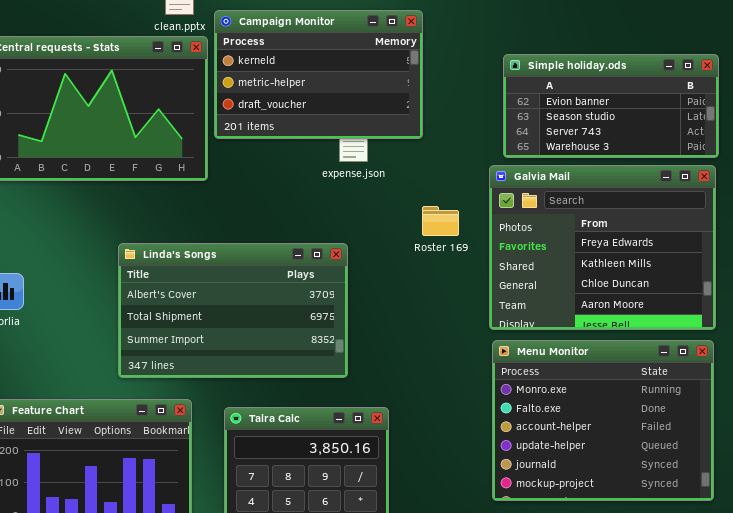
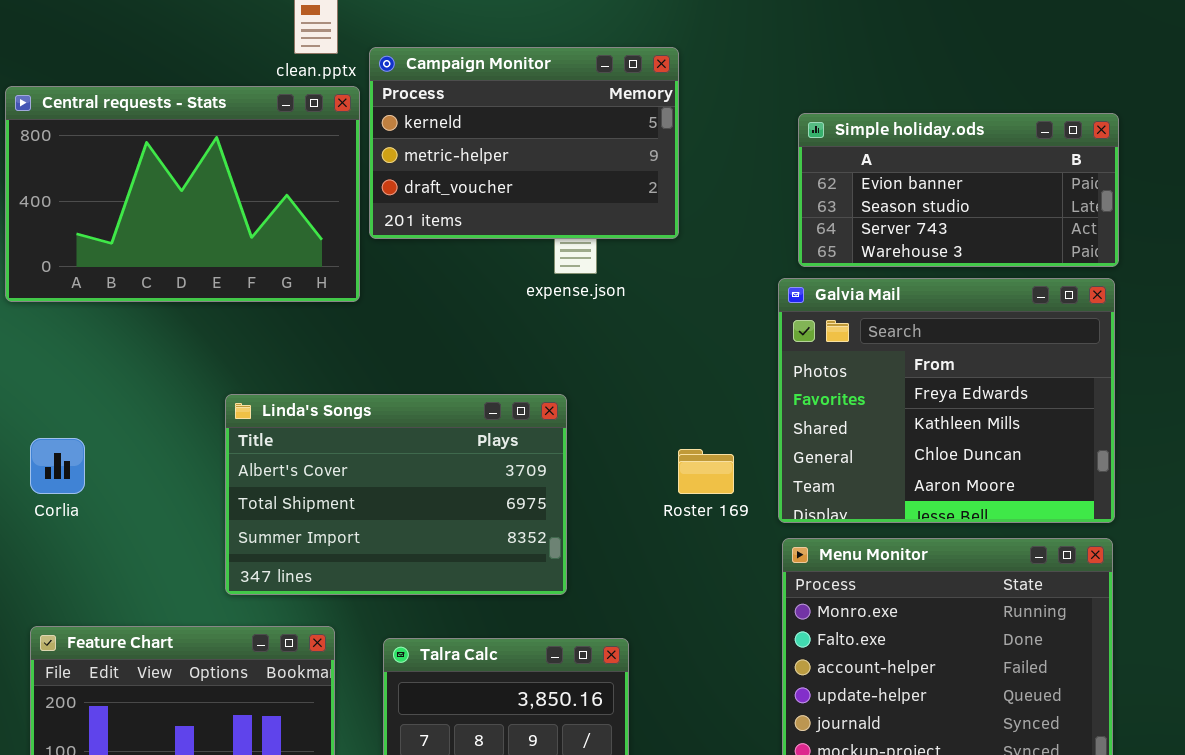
Roster 169: [422,206,459,236] -> [678,449,734,494], moved

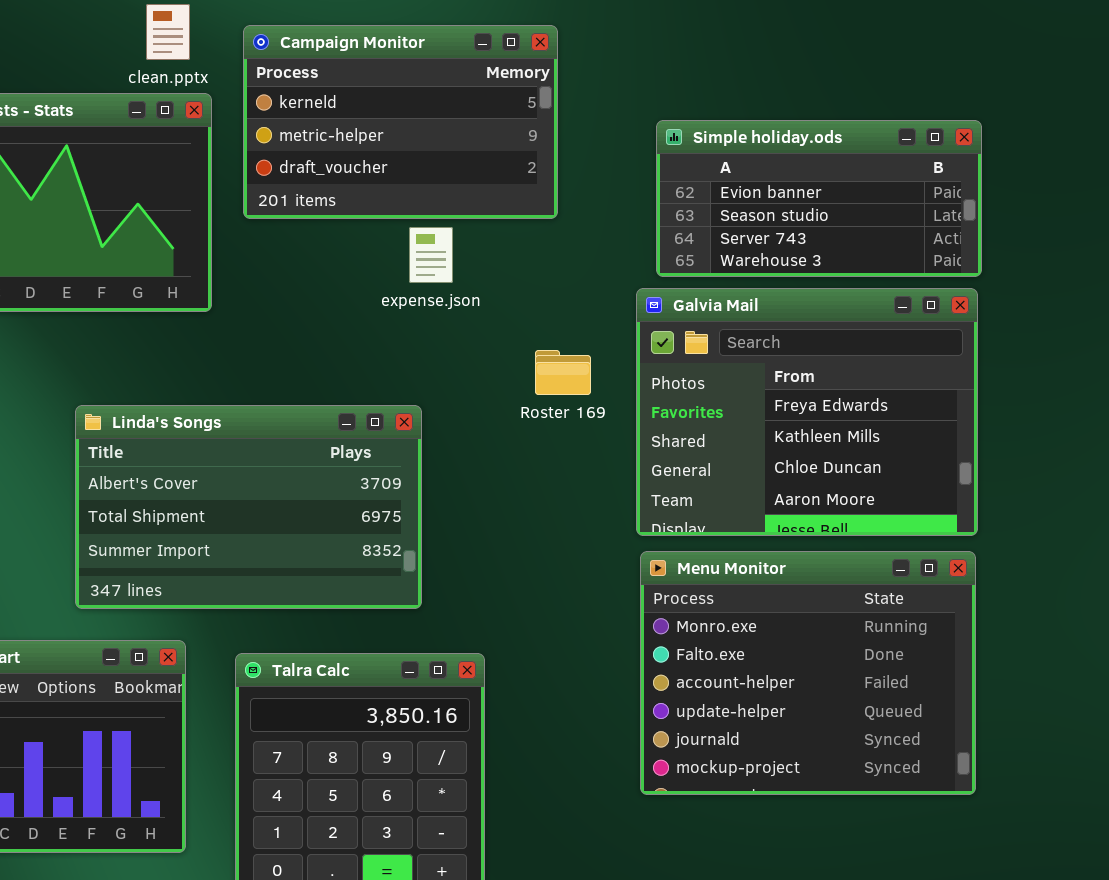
Campaign Monitor: [369,47,679,239] -> [243,25,558,219], moved
Roster 169: [678,449,734,494] -> [535,350,591,395], moved

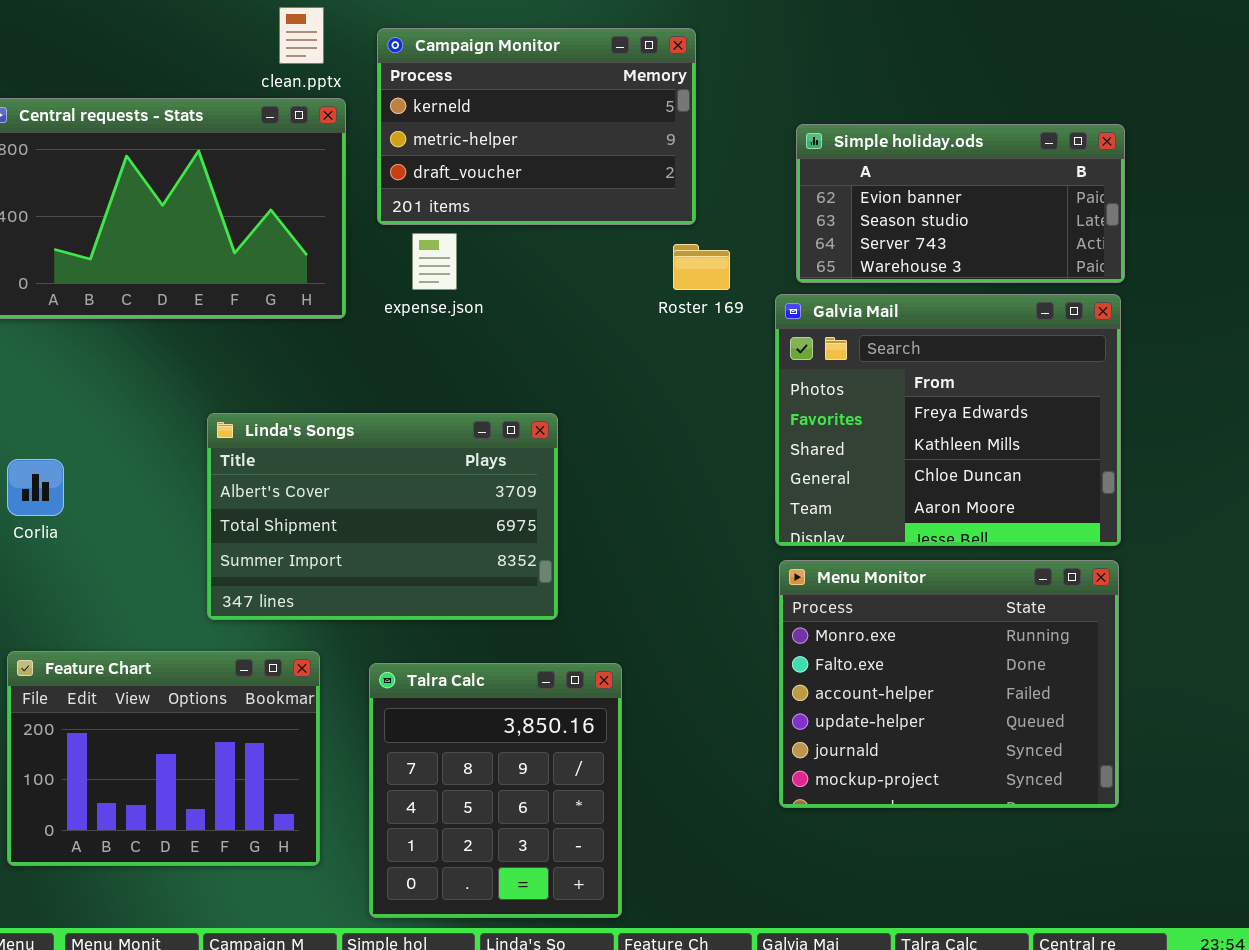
expense.json: [409,227,453,283] -> [412,233,457,290], moved
Roster 169: [535,350,591,395] -> [673,244,730,290], moved

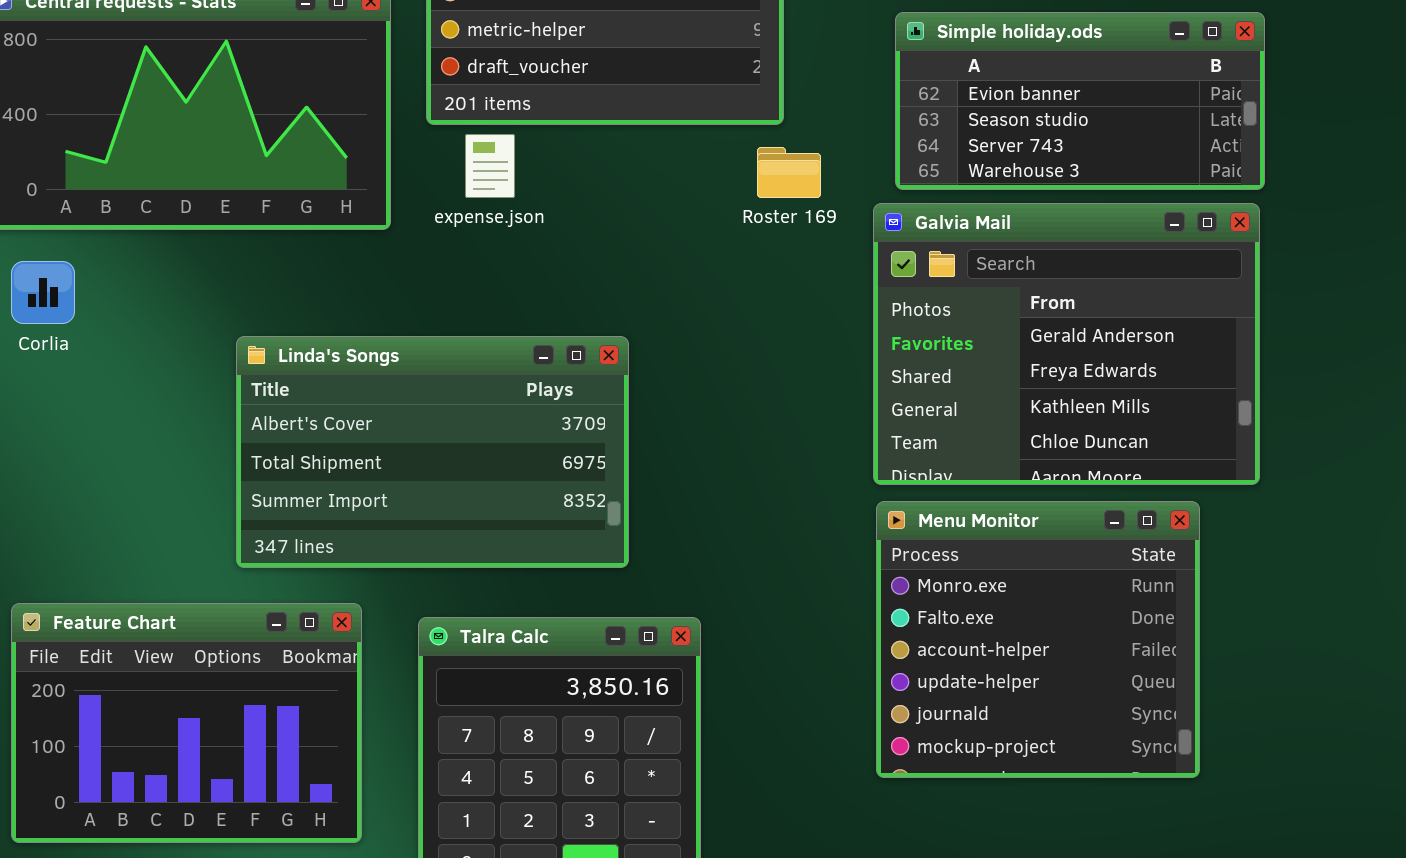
Galvia Mail: [775,294,1121,546] -> [873,203,1260,485], scrolled up 1 row
Corlia: [7,459,64,516] -> [11,261,75,324], moved
Menu Monitor: [779,560,1119,808] -> [876,501,1200,778], resized

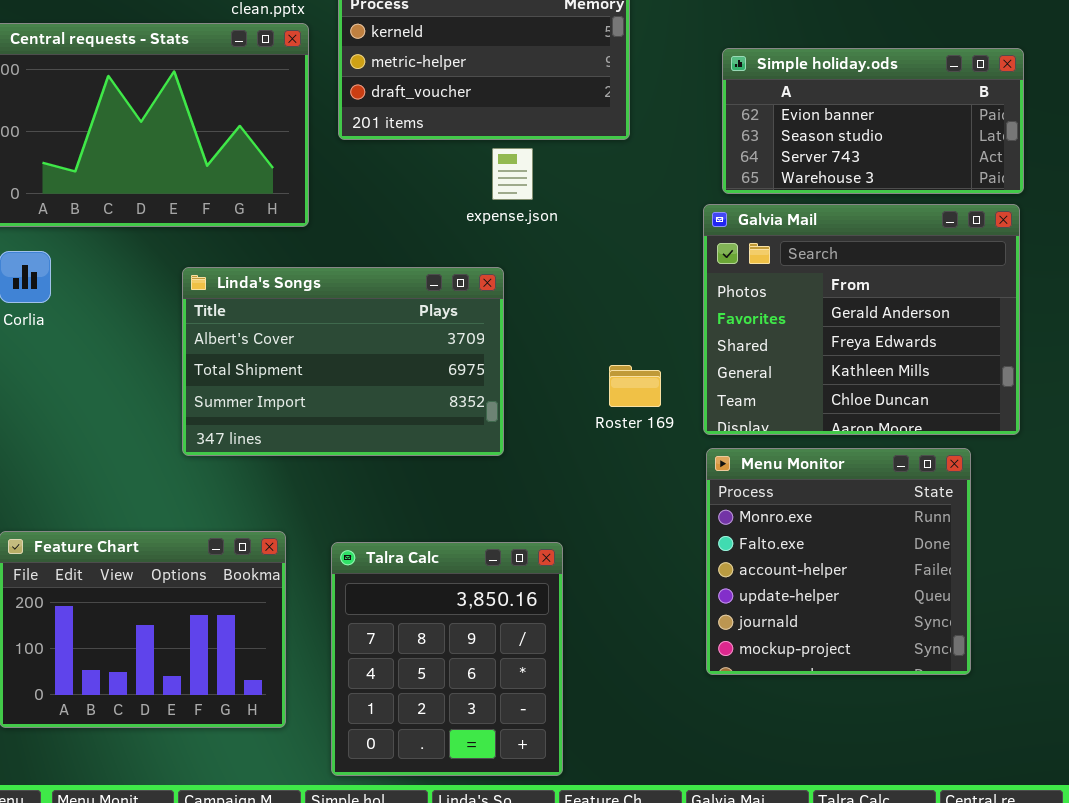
expense.json: [465,134,515,198] -> [492,148,533,200], moved
Roster 169: [757,147,821,198] -> [609,365,661,407], moved
Linda's Songs: [236,336,629,568] -> [182,267,504,456], moved

